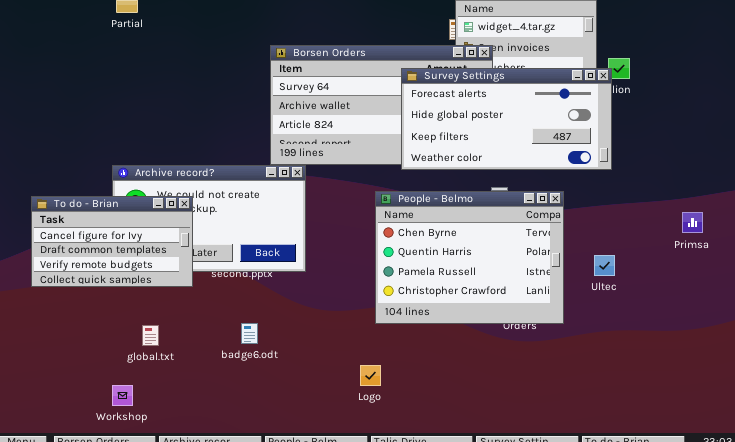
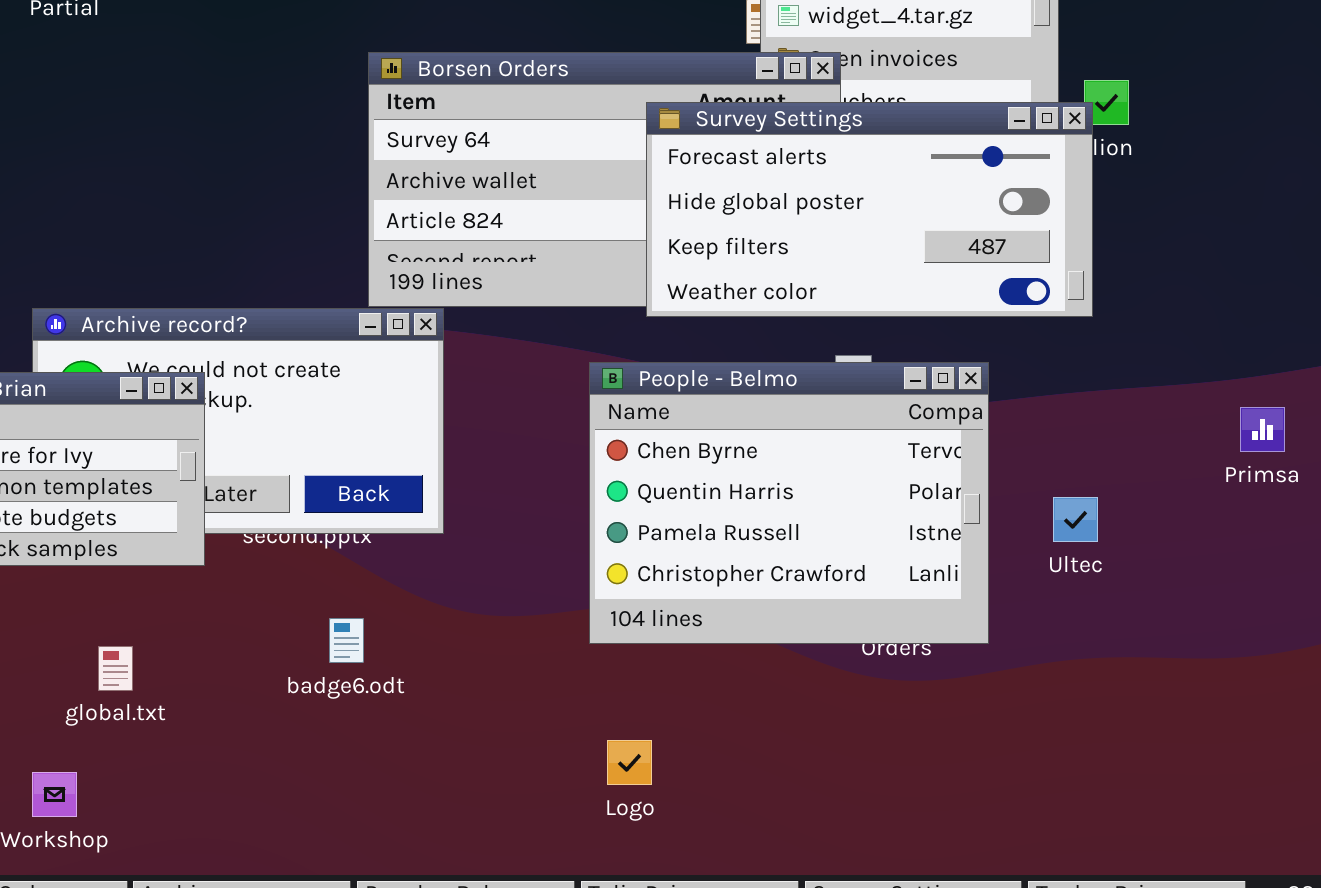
badge6.odt: [241,323,258,344] -> [329,618,364,663], moved
Logo: [360,365,381,386] -> [607,740,652,785], moved

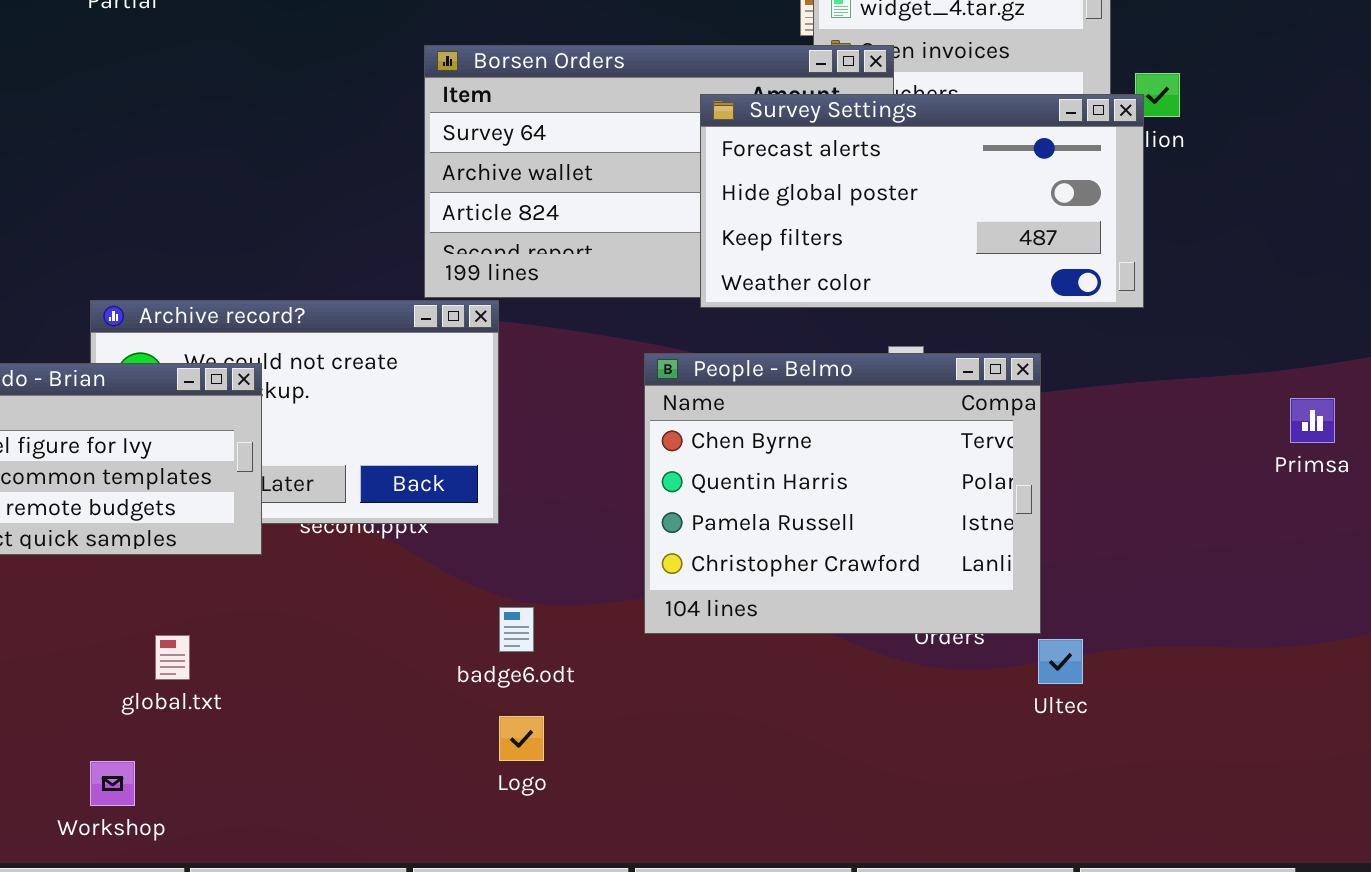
Ultec: [1053,497,1098,542] -> [1038,639,1083,684], moved
badge6.odt: [329,618,364,663] -> [499,607,534,652], moved
Logo: [607,740,652,785] -> [499,716,544,761], moved

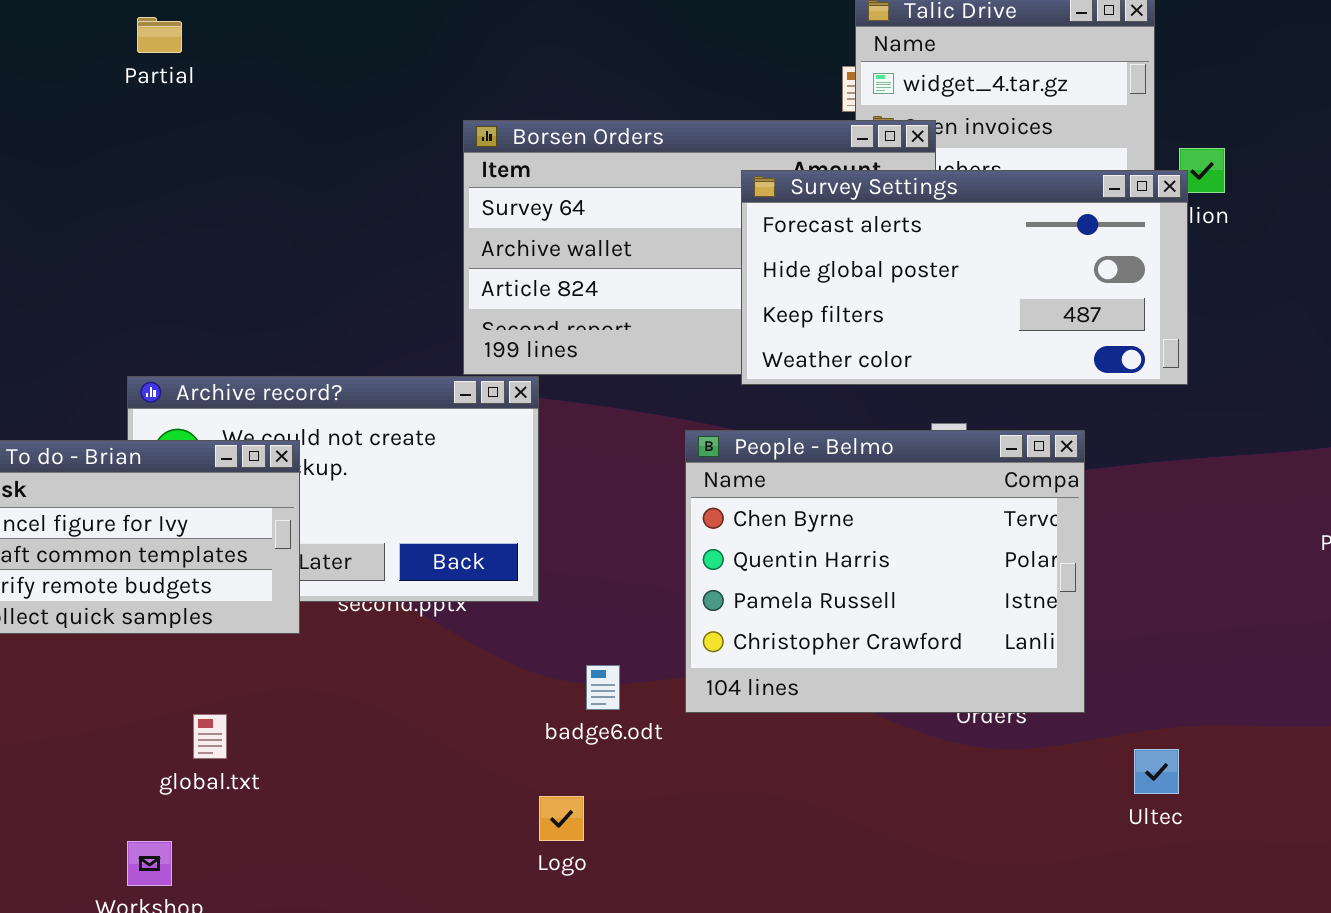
badge6.odt: [499,607,534,652] -> [586,665,620,710], moved
Ultec: [1038,639,1083,684] -> [1134,749,1179,794], moved

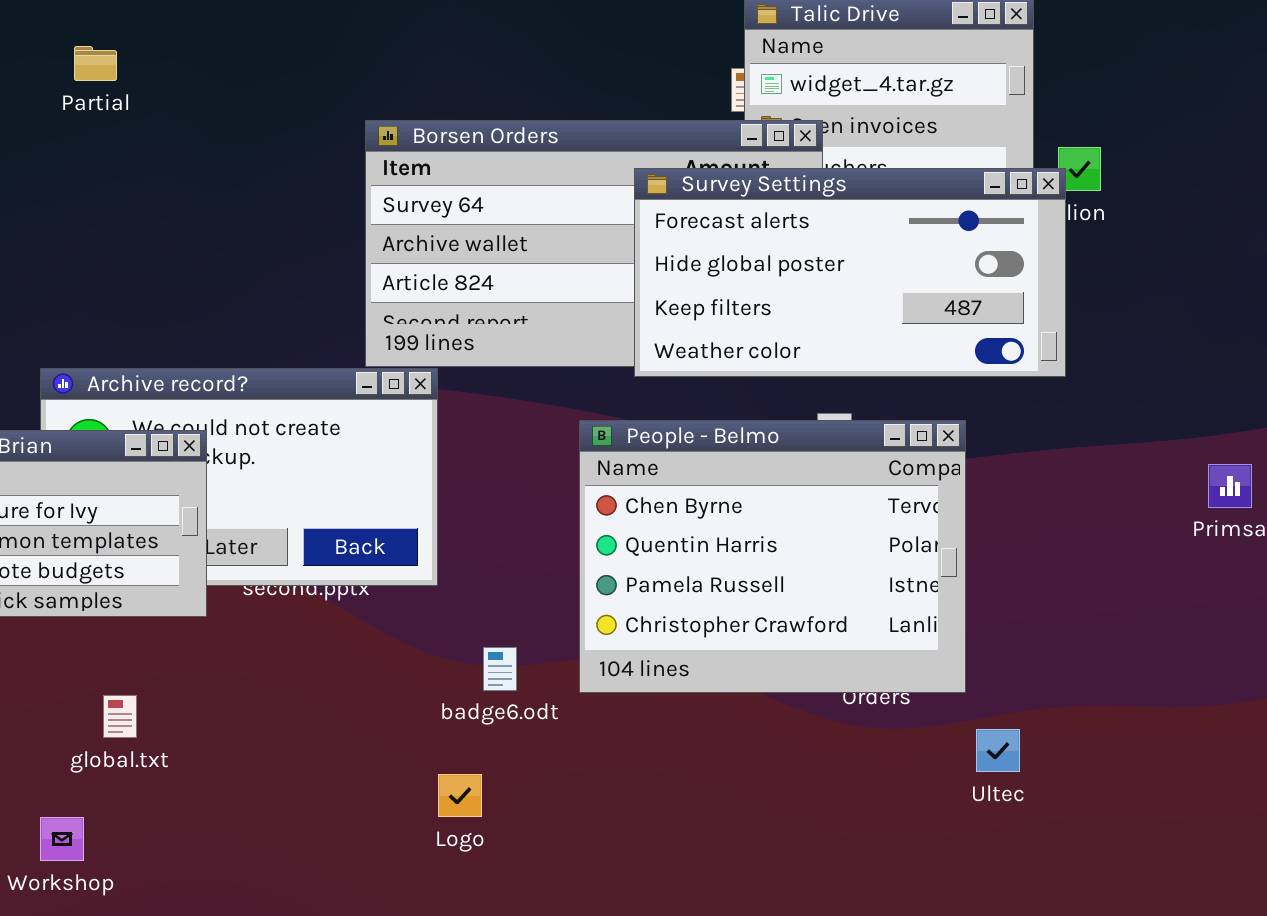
Partial: [137,17,182,53] -> [74,46,117,81], moved
Ultec: [1134,749,1179,794] -> [976,729,1020,772], moved

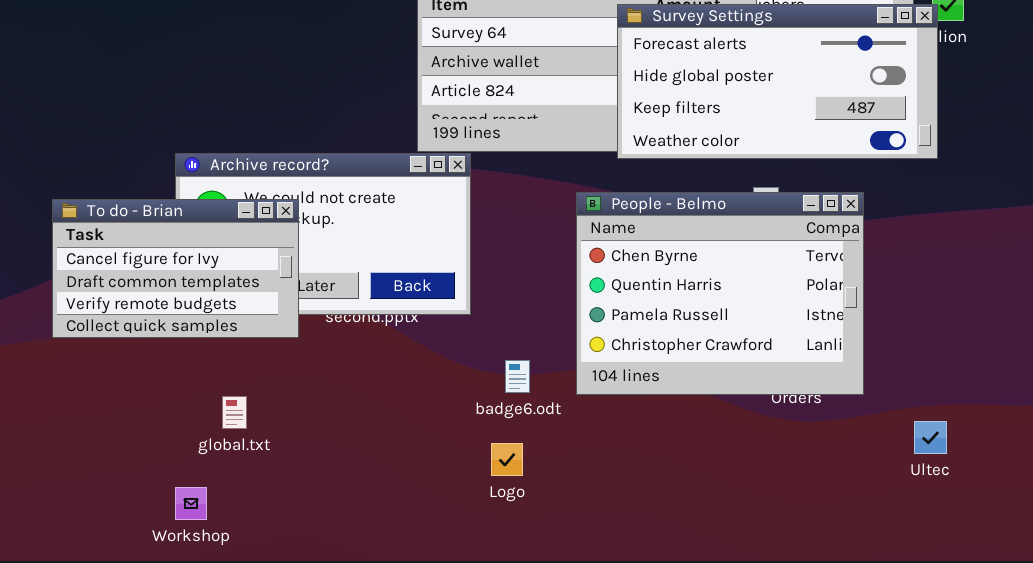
Ultec: [976,729,1020,772] -> [914,421,947,454], moved
Logo: [438,774,482,817] -> [491,443,523,476], moved

